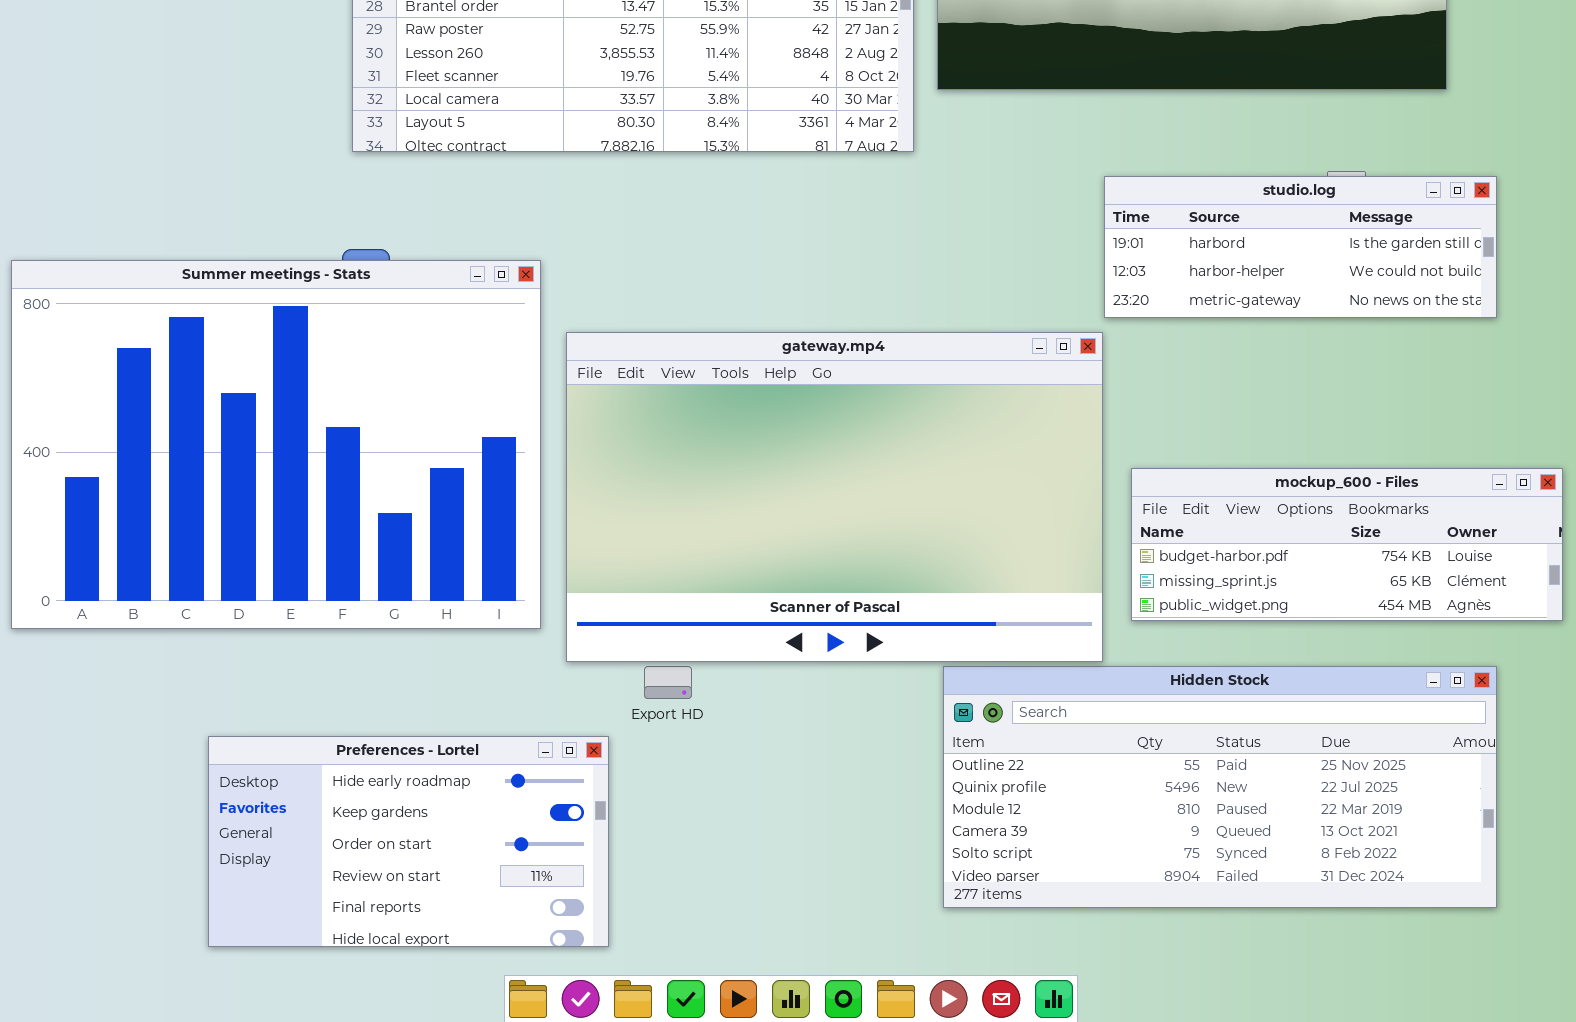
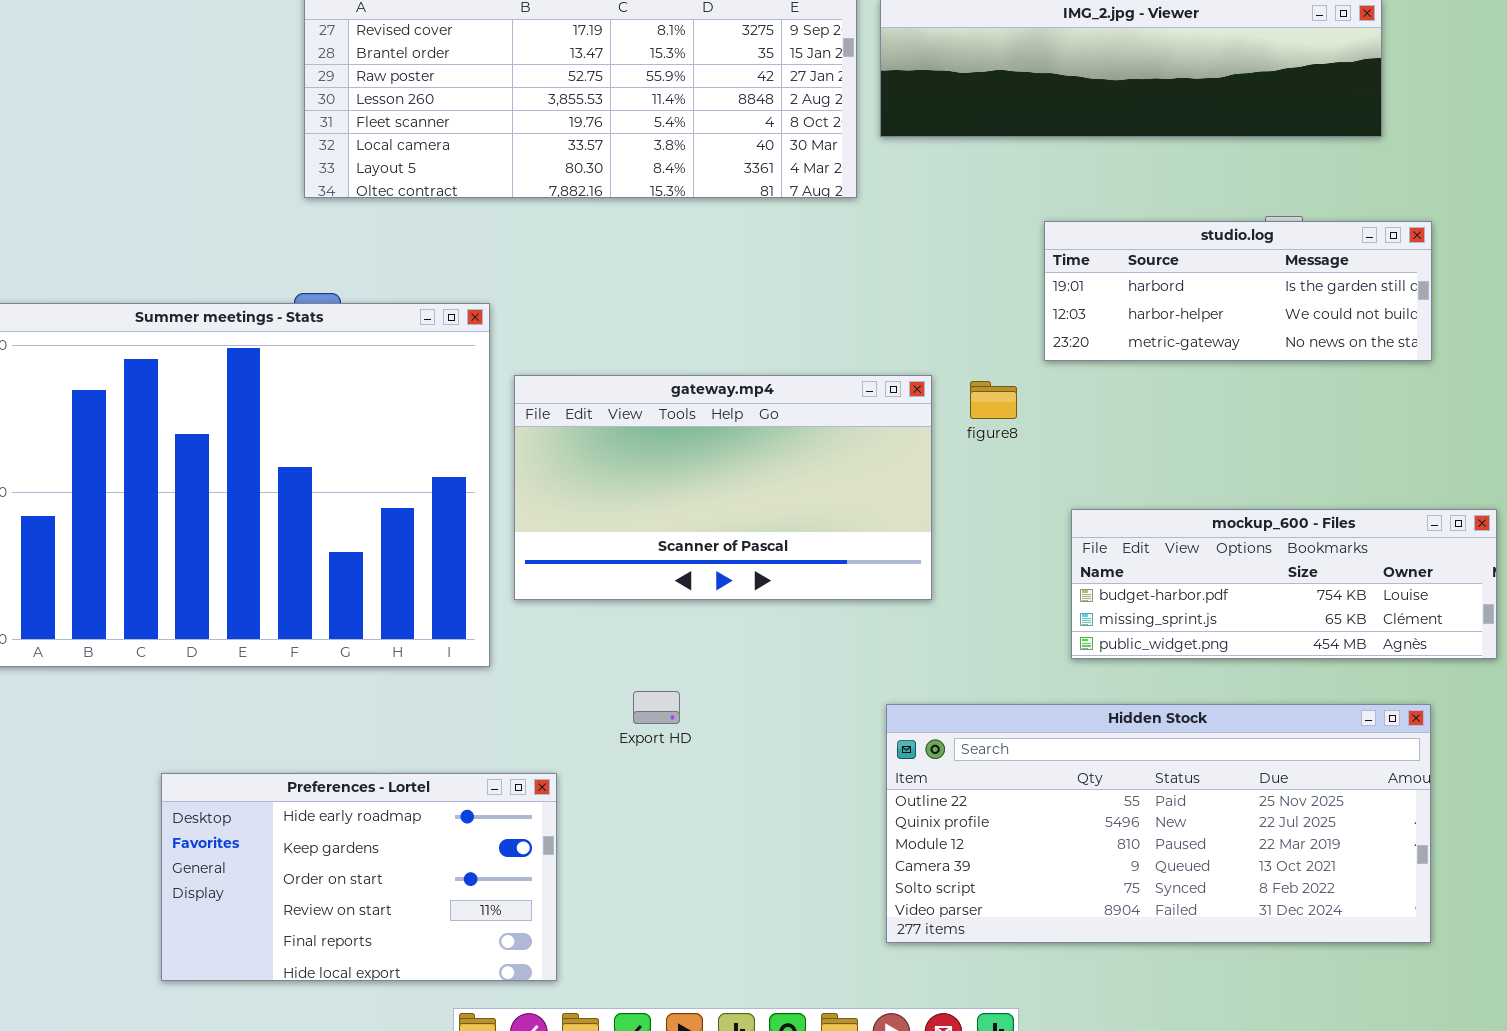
gateway.mp4: [566,332,1103,662] -> [514,375,932,600], resized
Export HD: [644,666,692,699] -> [633,691,680,724], moved

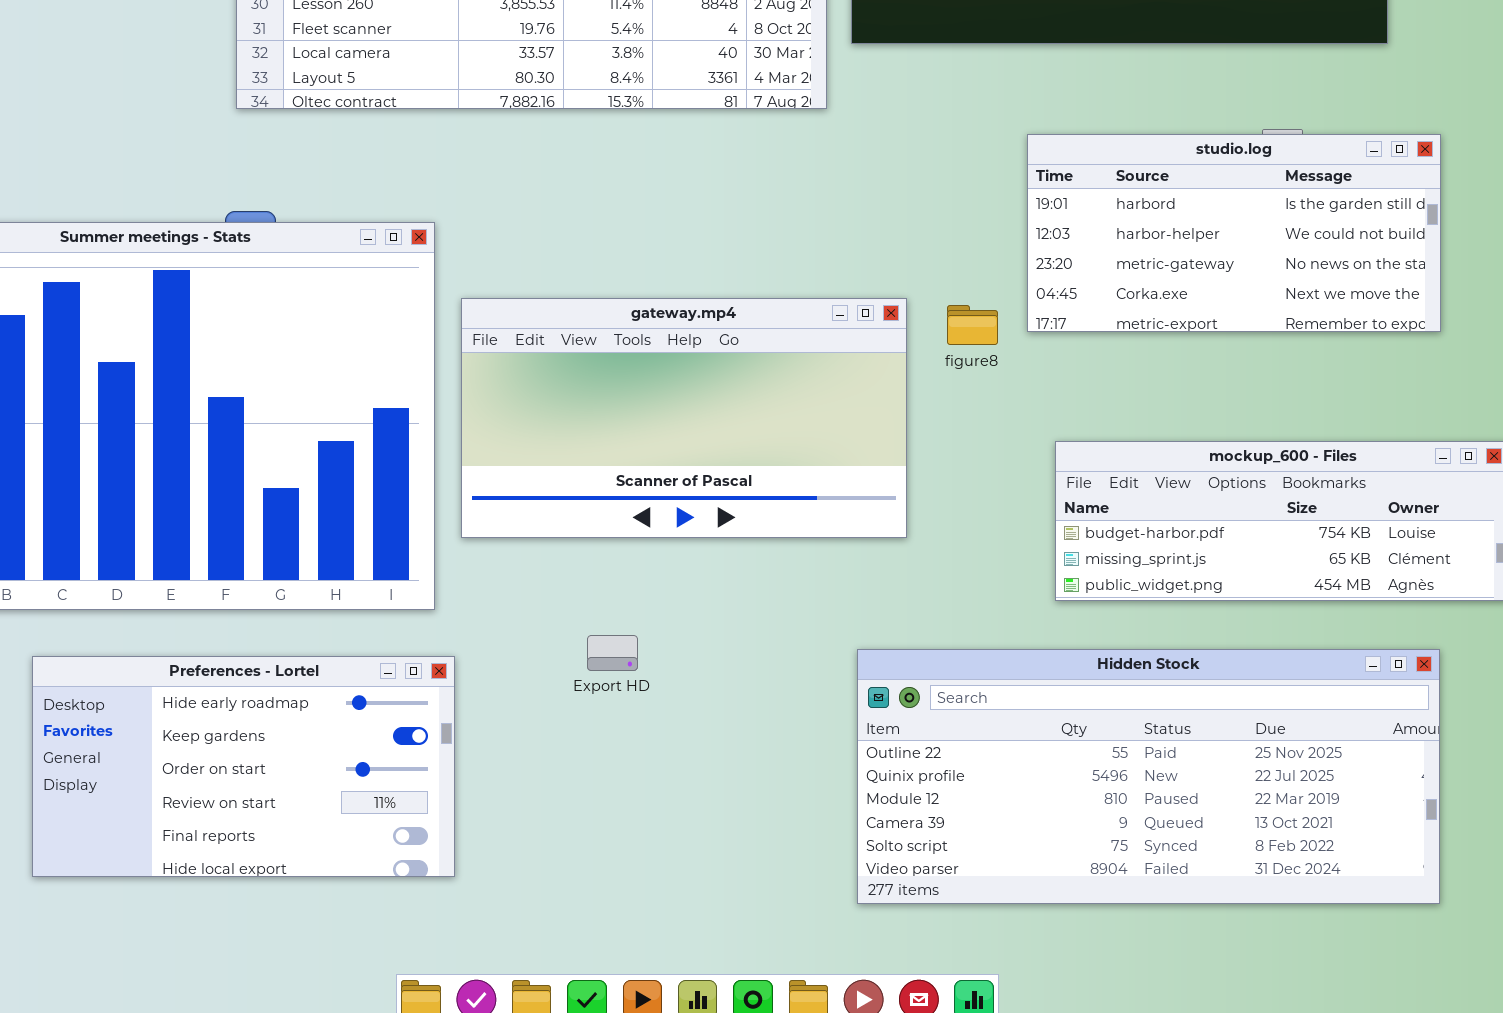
studio.log: [1044,221,1432,361] -> [1027,134,1441,332], resized
Preferences - Lortel: [161,773,557,981] -> [32,656,455,877], moved

